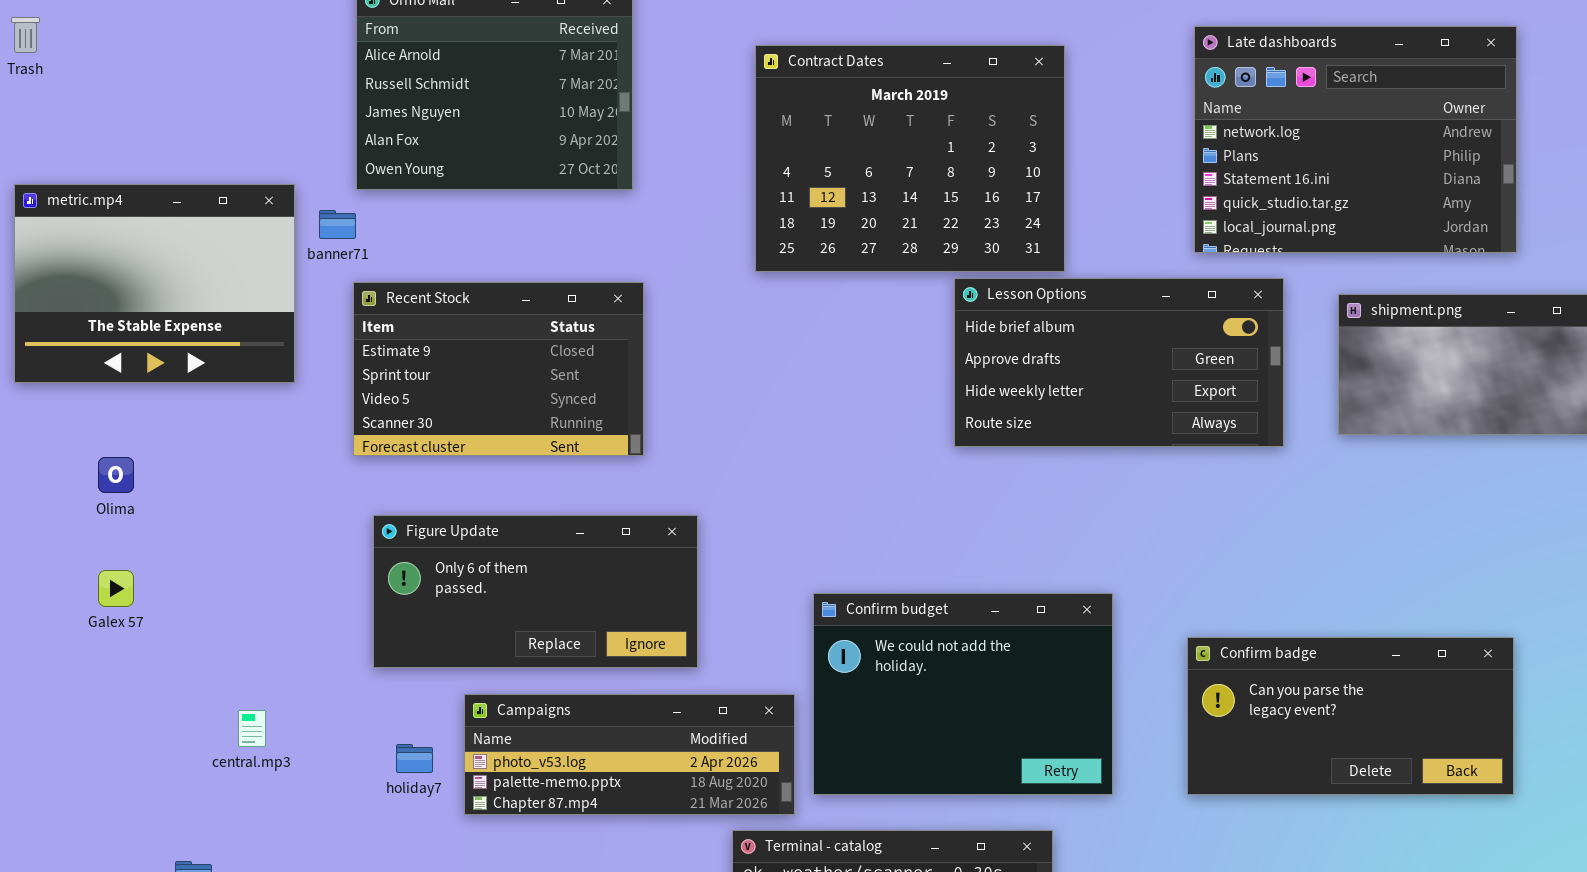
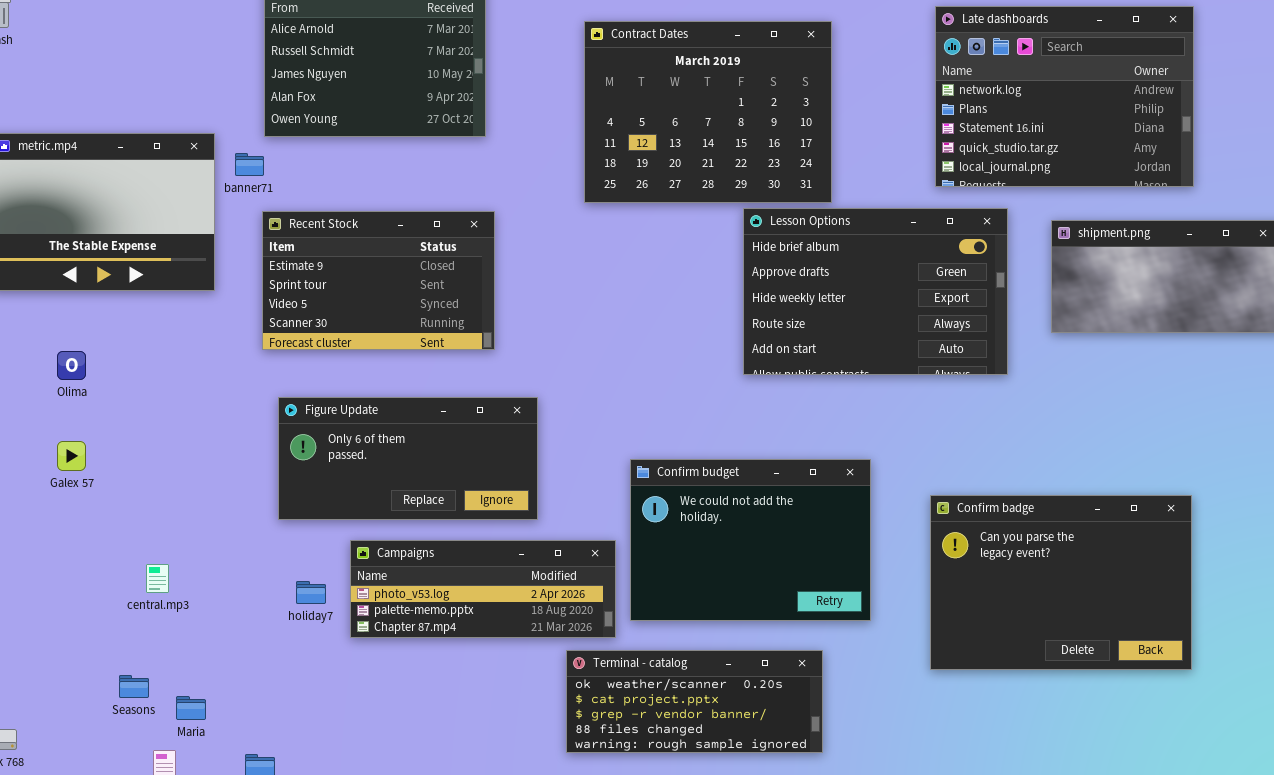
Lesson Options: [954,278,1284,447] -> [743,208,1008,375], resized
Confirm badge: [1187,637,1514,795] -> [930,495,1192,670], resized
central.mp3: [238,710,266,747] -> [146,564,169,593], moved

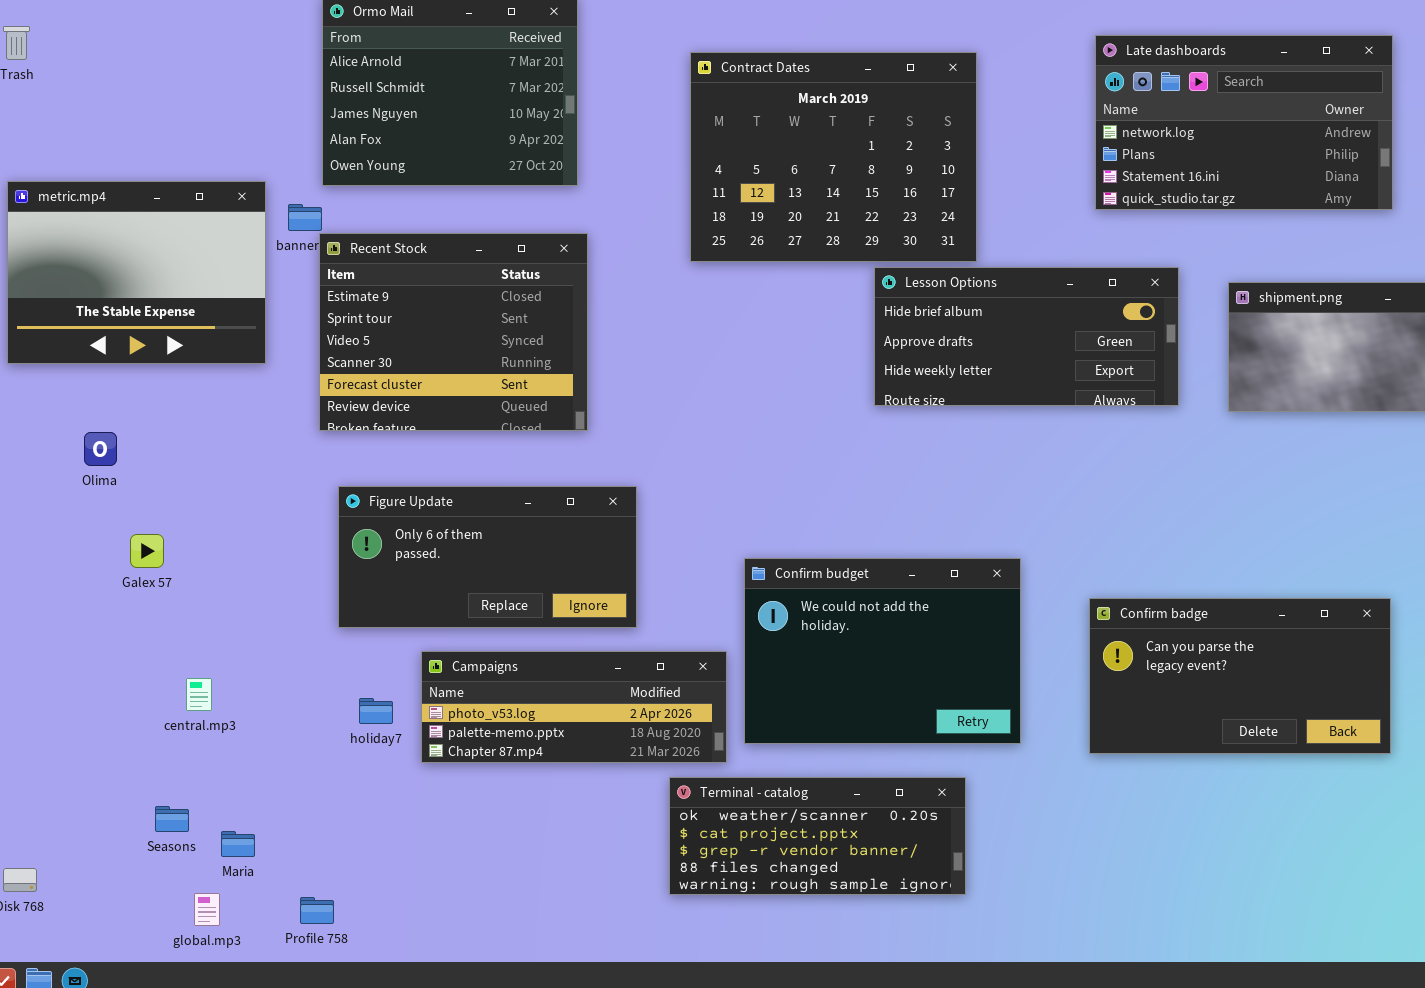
Late dashboards: [935,6,1194,187] -> [1095,35,1393,210], resized
Lesson Options: [743,208,1008,375] -> [874,267,1179,406], resized
Recent Stock: [262,211,495,350] -> [319,233,588,431], resized
Galex 57: [57,441,86,471] -> [130,534,164,568], moved
Confirm badge: [930,495,1192,670] -> [1089,598,1391,754], resized

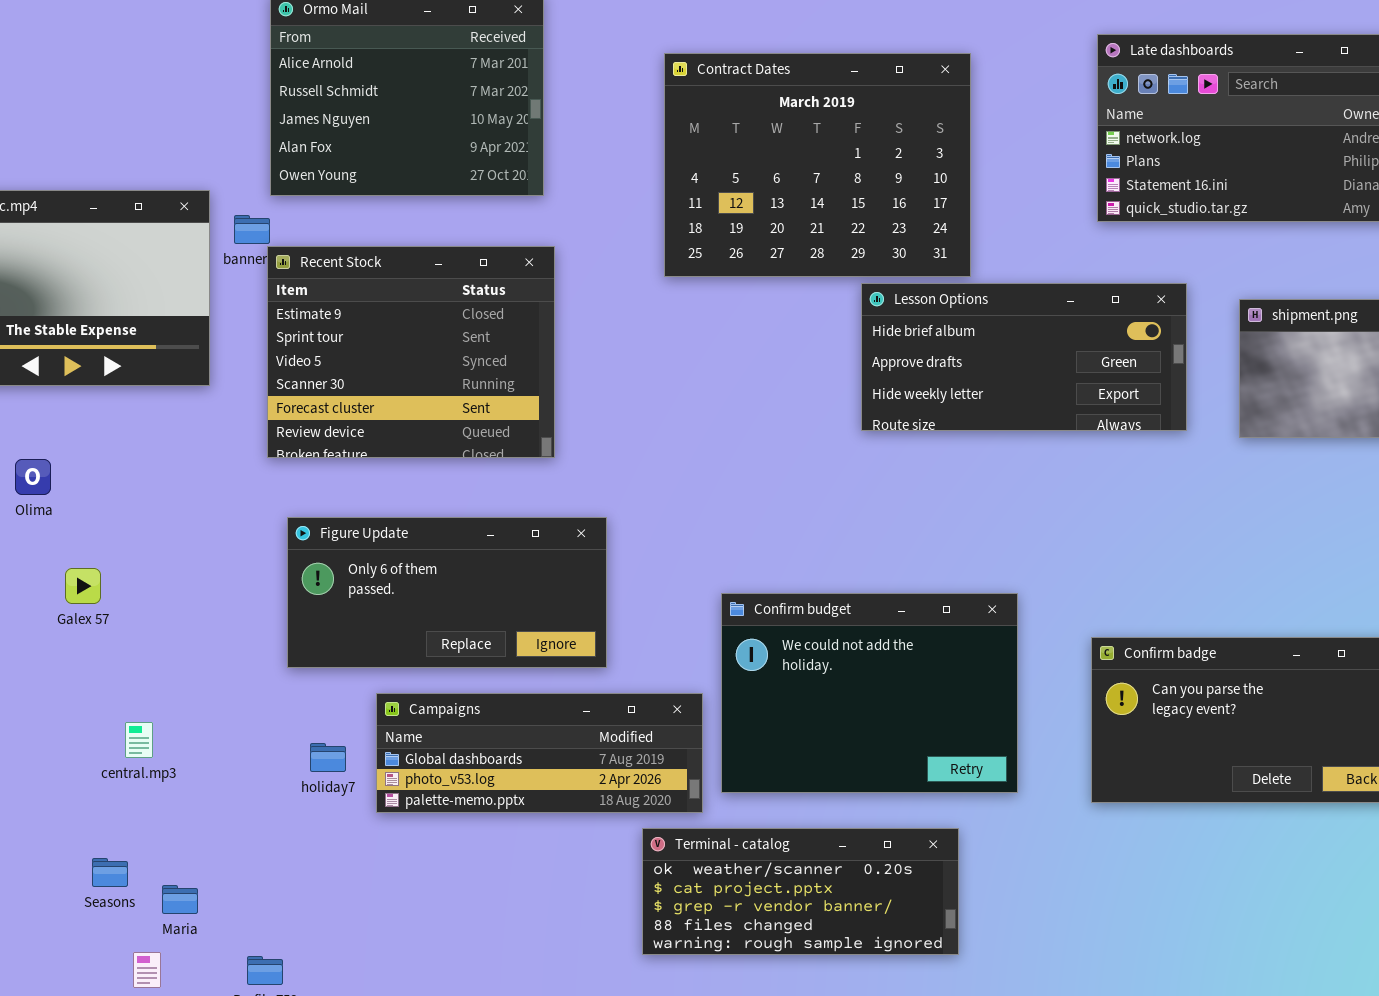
Campaigns: [421,651,727,763] -> [376,693,703,813], scrolled up 1 row

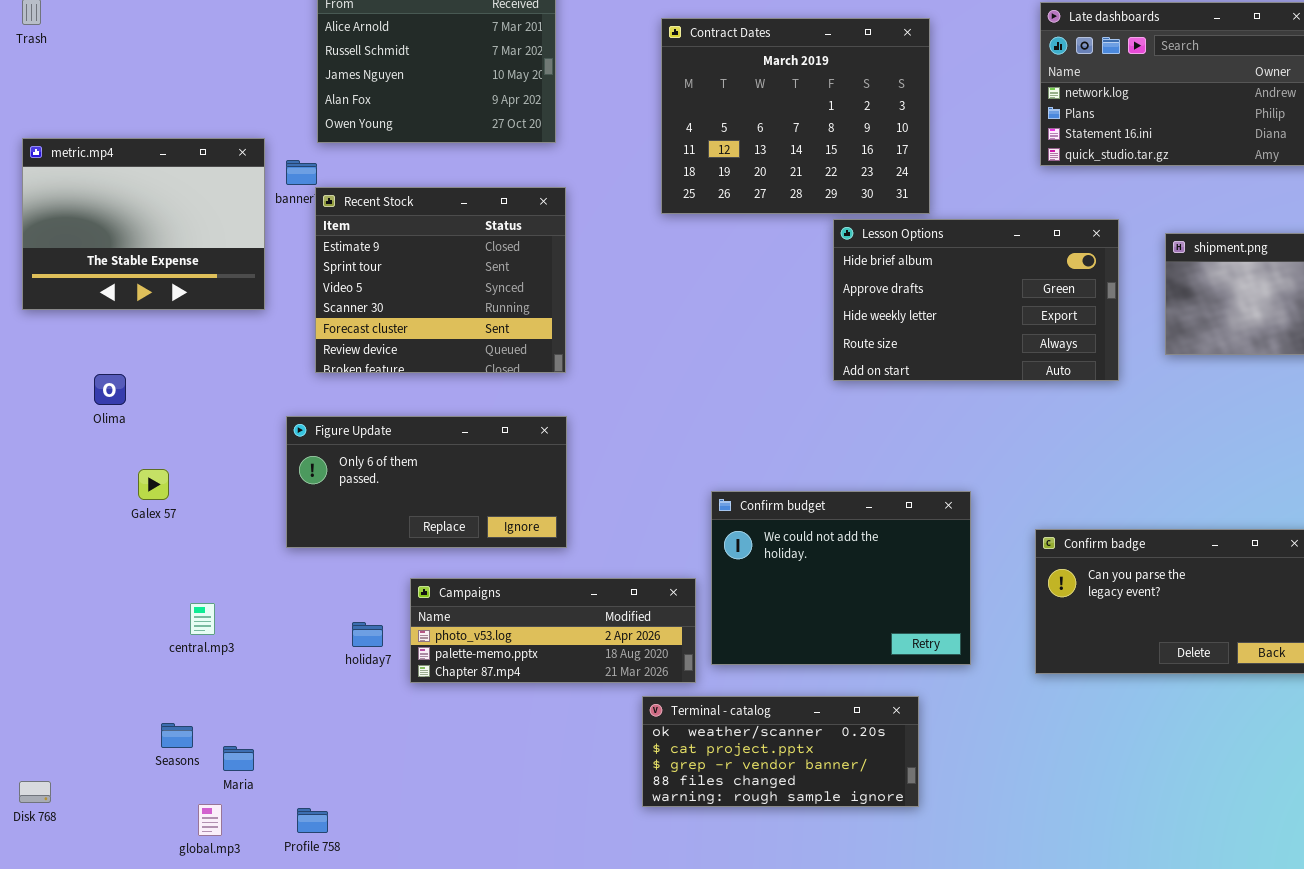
Lesson Options: [861,283,1187,431] -> [833,219,1119,381], resized
Figure Update: [287,517,607,668] -> [286,416,567,548], moved
Campaigns: [376,693,703,813] -> [410,578,696,683], scrolled down 1 row

